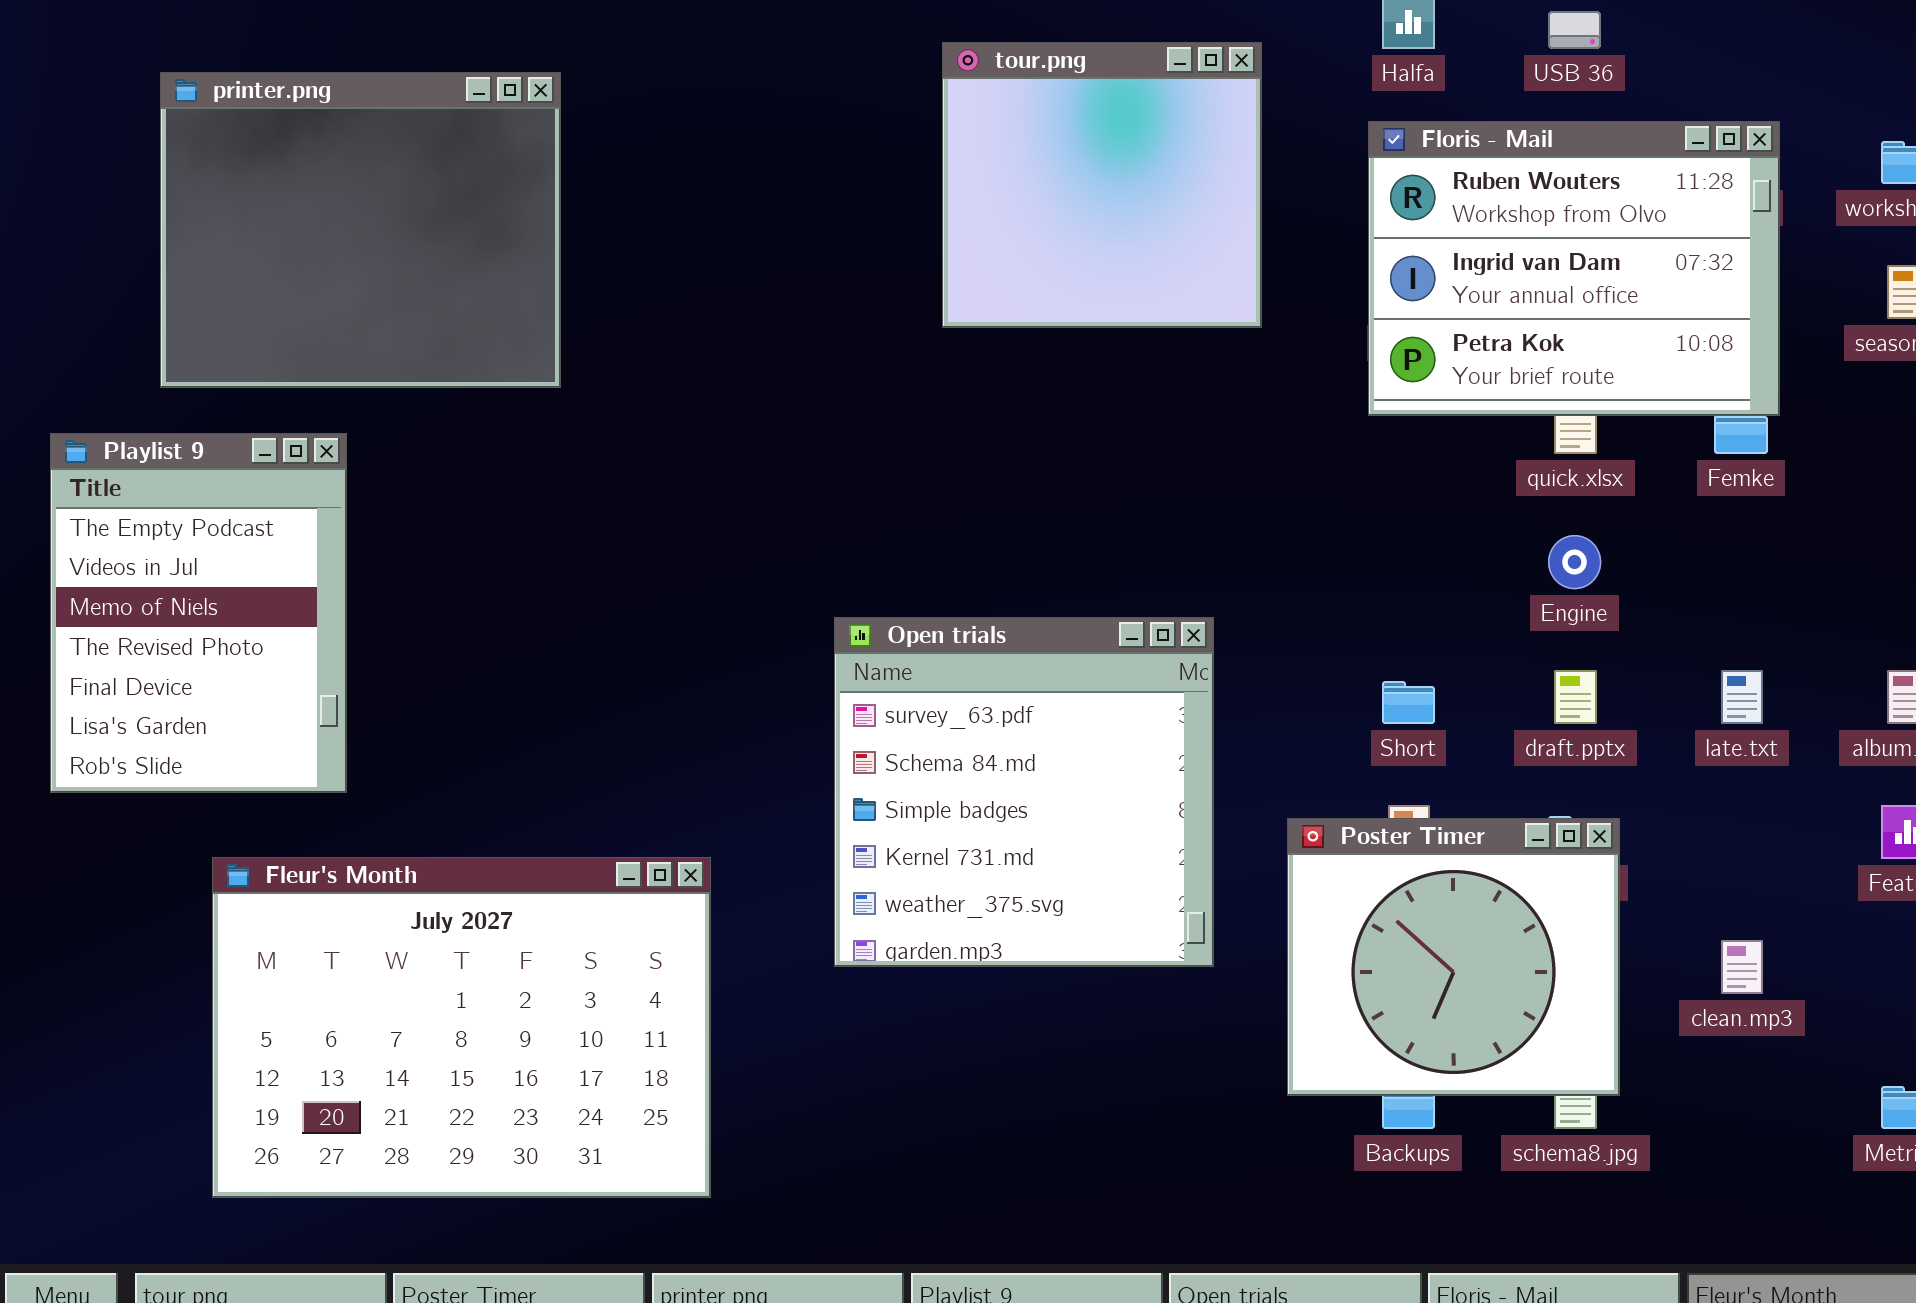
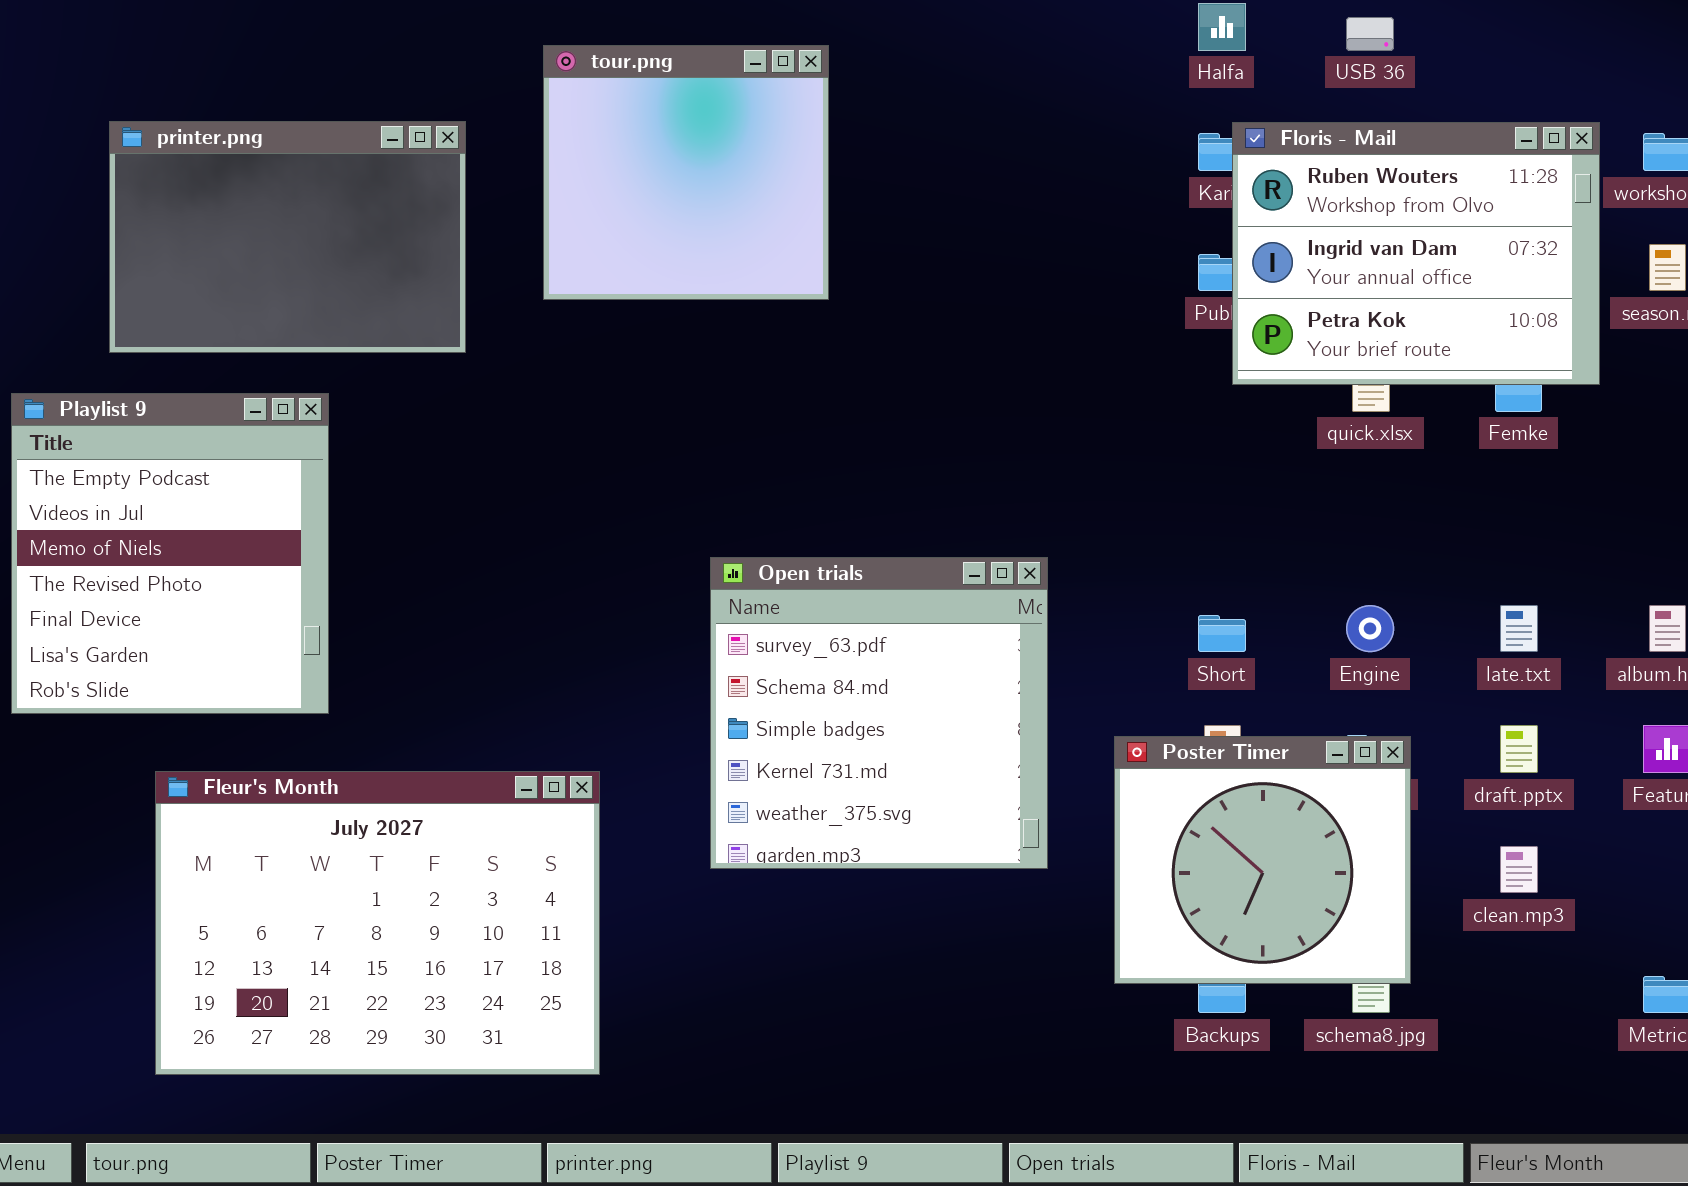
tour.png: [942,42,1262,328] -> [543,45,829,300], moved
printer.png: [160,72,561,388] -> [109,121,466,353], resized
Floris - Mail: [1368,121,1780,416] -> [1232,122,1600,385], moved
Playlist 9: [50,433,347,793] -> [11,393,329,714], resized
Engine: [1548,535,1601,589] -> [1346,605,1394,652], moved
draft.pptx: [1554,670,1597,724] -> [1500,725,1538,773], moved

